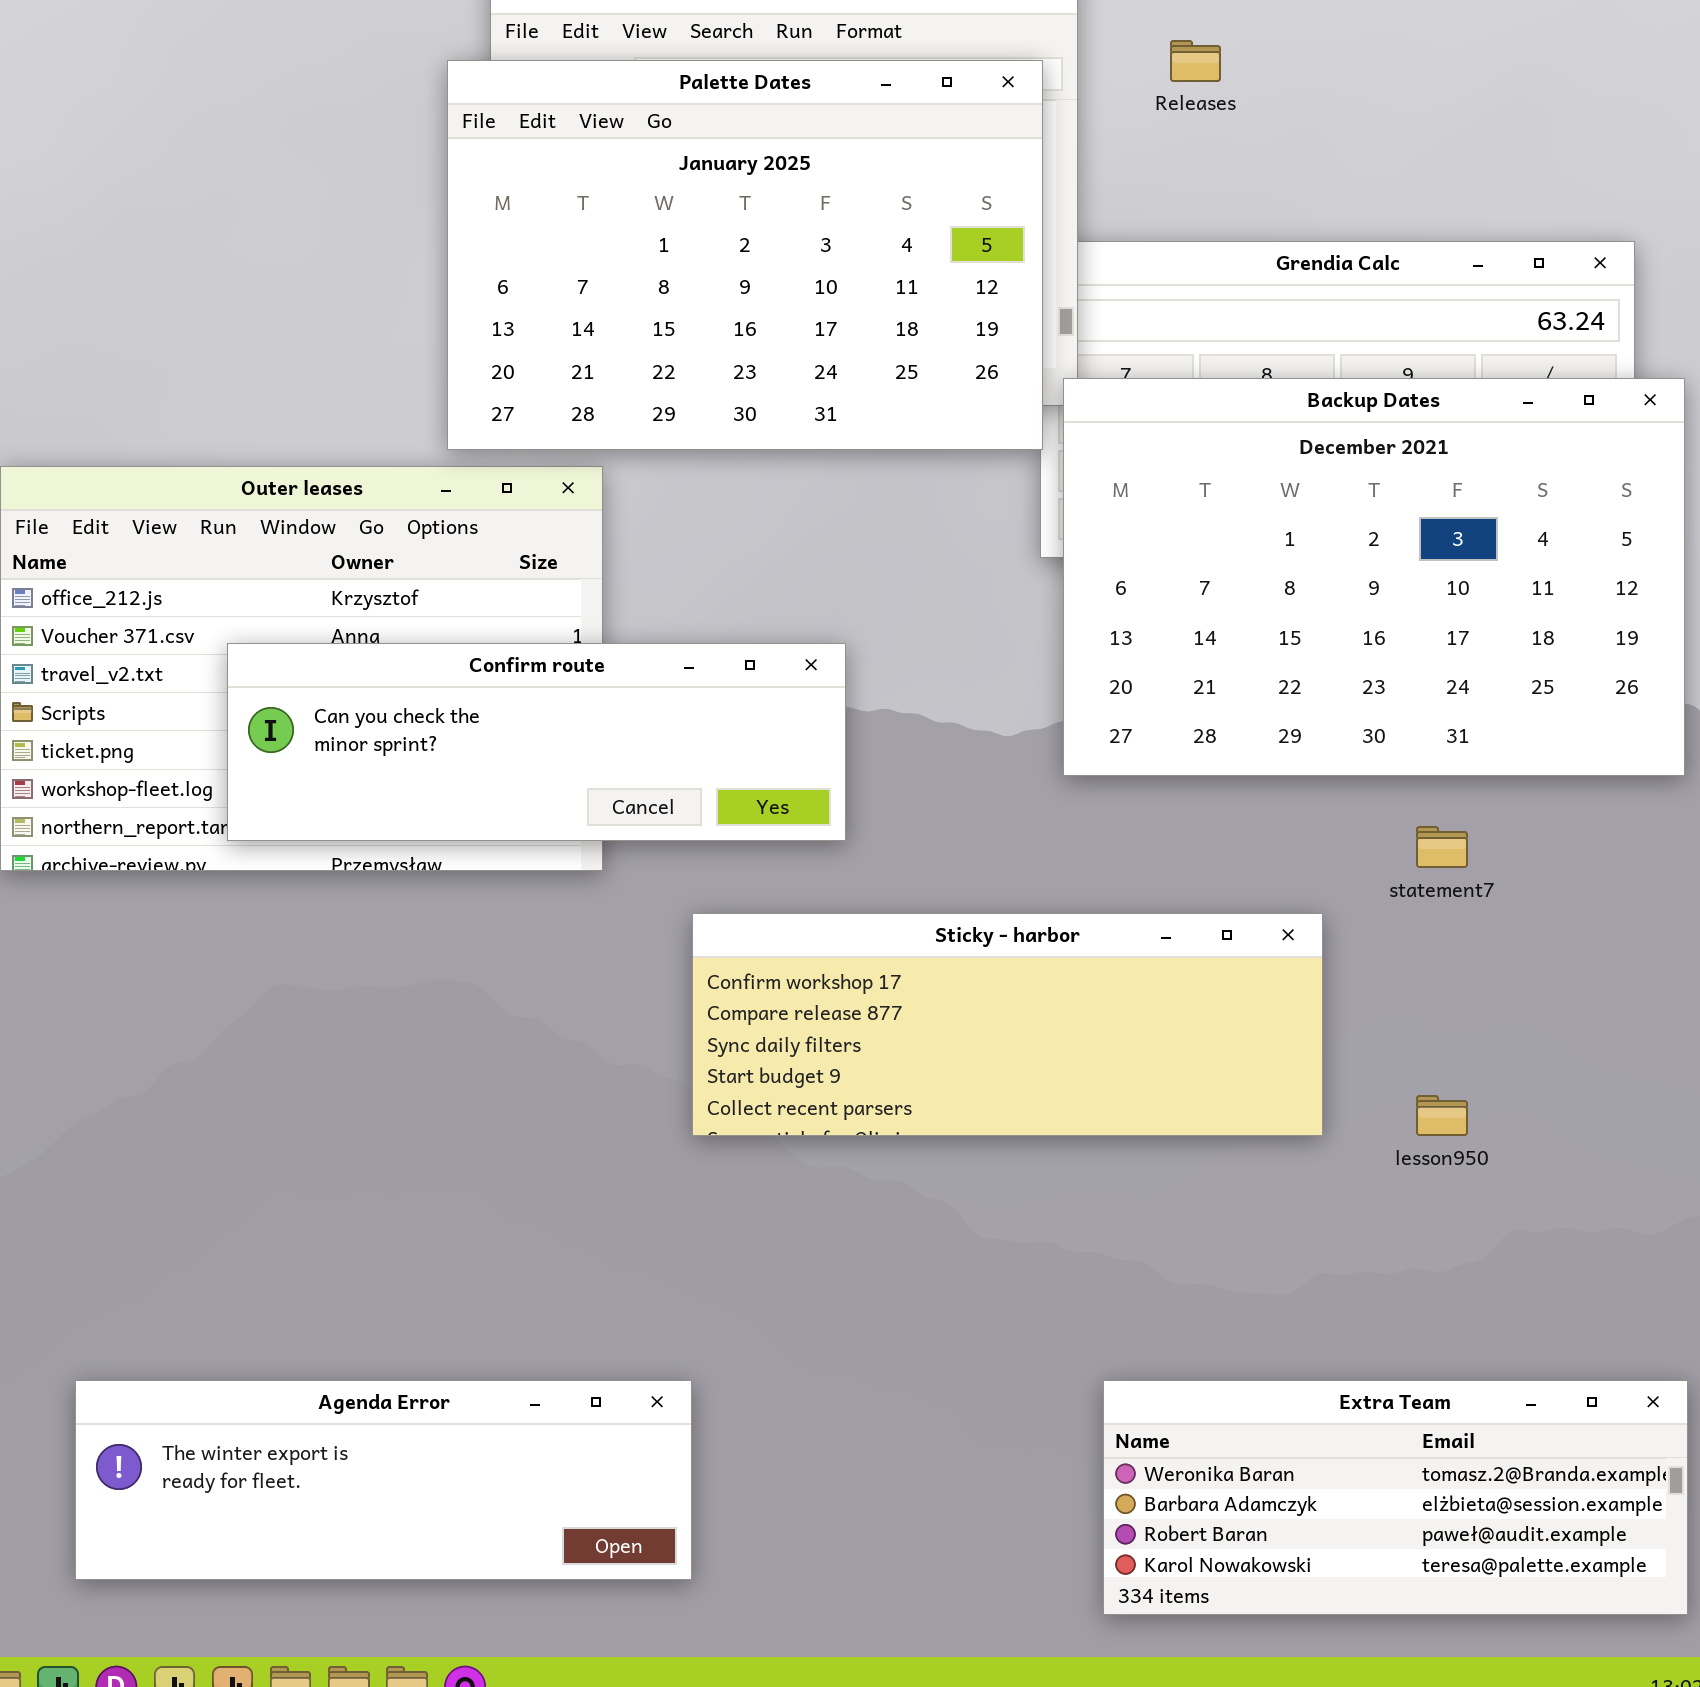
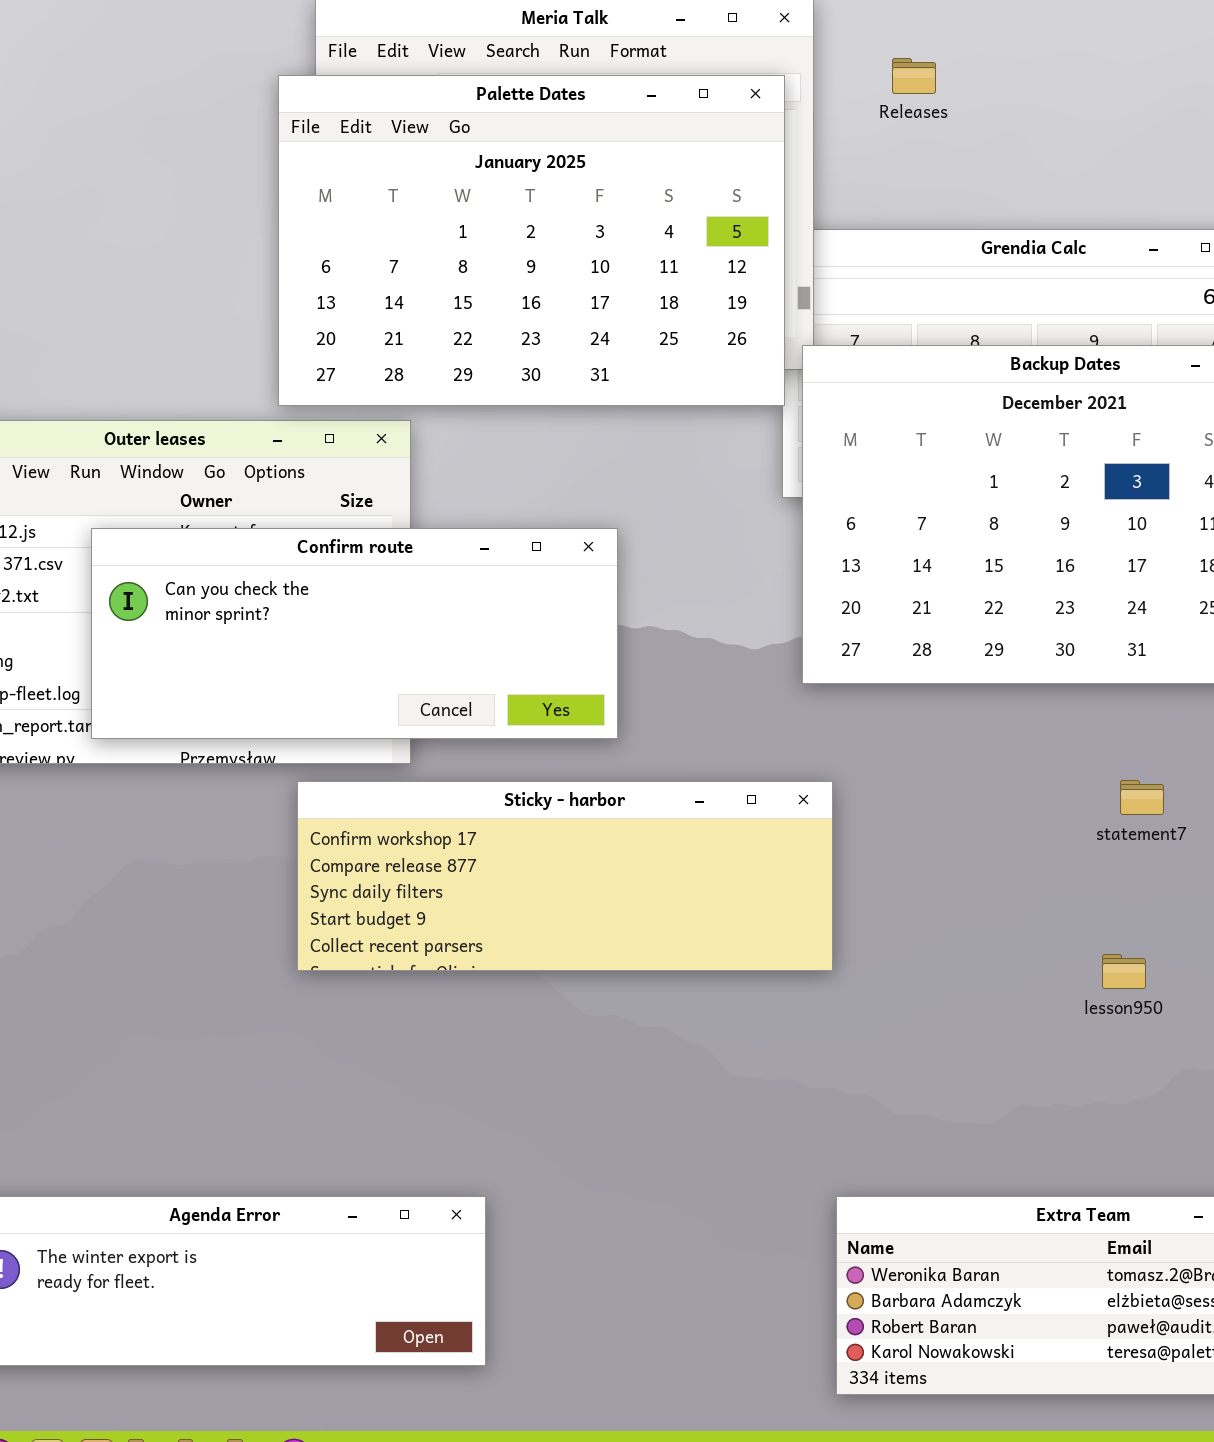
Confirm route: [227,643,846,841] -> [91,528,618,739], resized
statement7: [1416,826,1468,868] -> [1120,780,1164,815], moved
Sticky - harbor: [692,913,1323,1136] -> [297,781,833,971], moved

